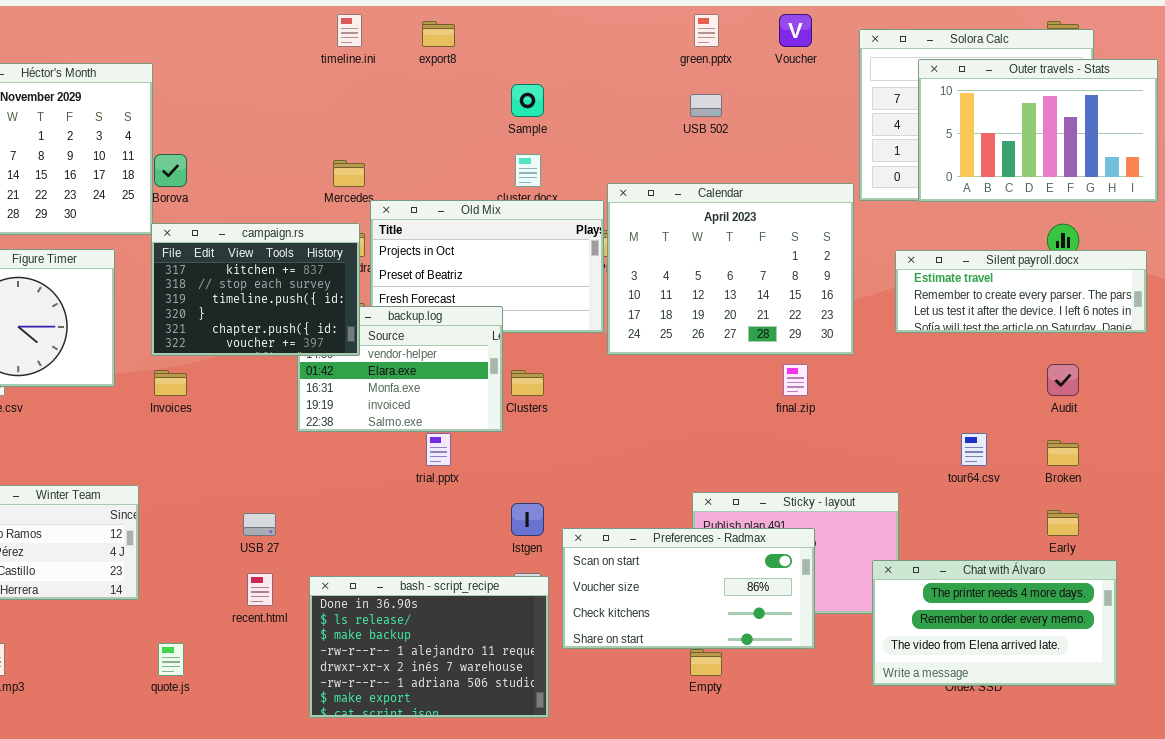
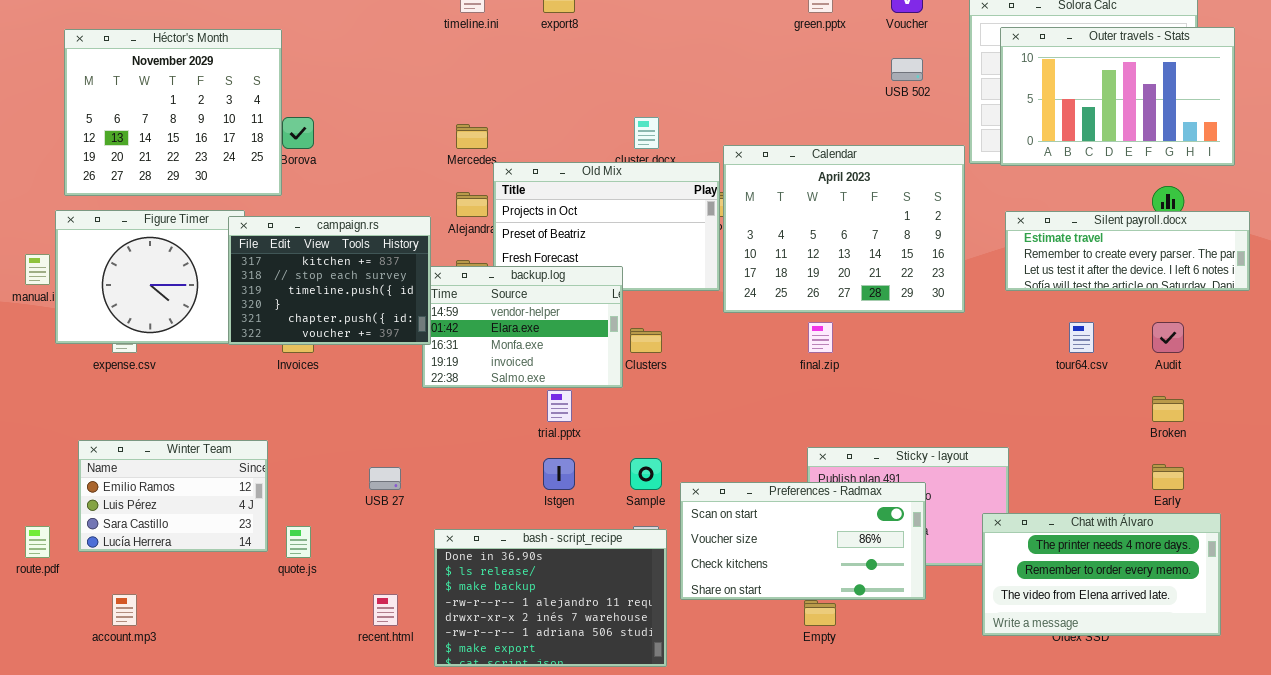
Outer travels - Stats: [918,59,1158,202] -> [1000,27,1235,166], moved
Sample: [511,84,544,117] -> [630,458,662,490], moved
USB 502: [690,94,722,117] -> [891,58,923,81], moved
campaign.rs: [151,223,360,356] -> [228,216,431,345], moved
final.zip: [783,364,808,396] -> [808,322,833,353], moved
tour64.csv: [961,433,987,466] -> [1069,322,1094,353], moved
Istgen: [511,503,544,536] -> [543,458,575,490], moved
recent.html: [247,573,273,606] -> [373,594,398,626], moved
quote.js: [158,643,184,676] -> [286,526,311,558], moved

